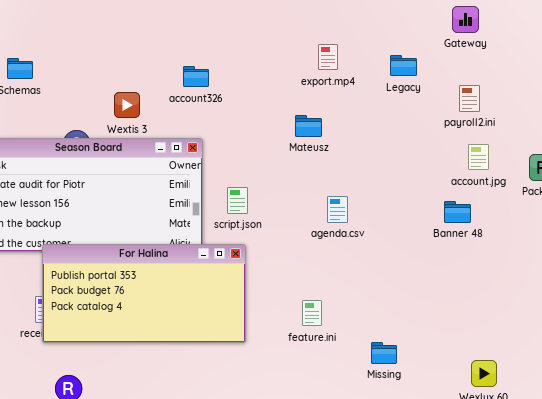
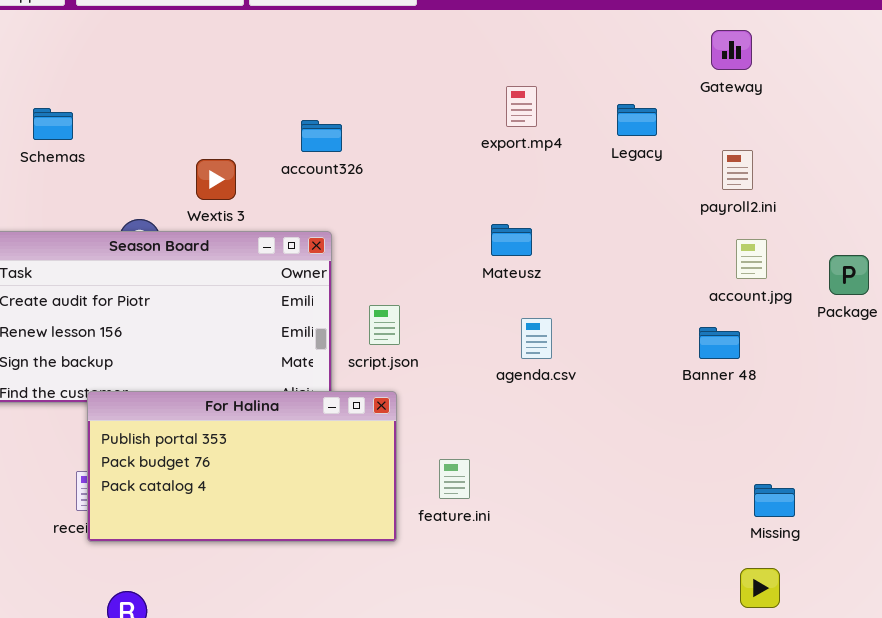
Mateusz: [295,115,322,137] -> [491,224,532,256], moved
feature.ini: [302,300,322,326] -> [439,459,470,499], moved
Missing: [371,342,397,364] -> [754,484,795,517], moved

